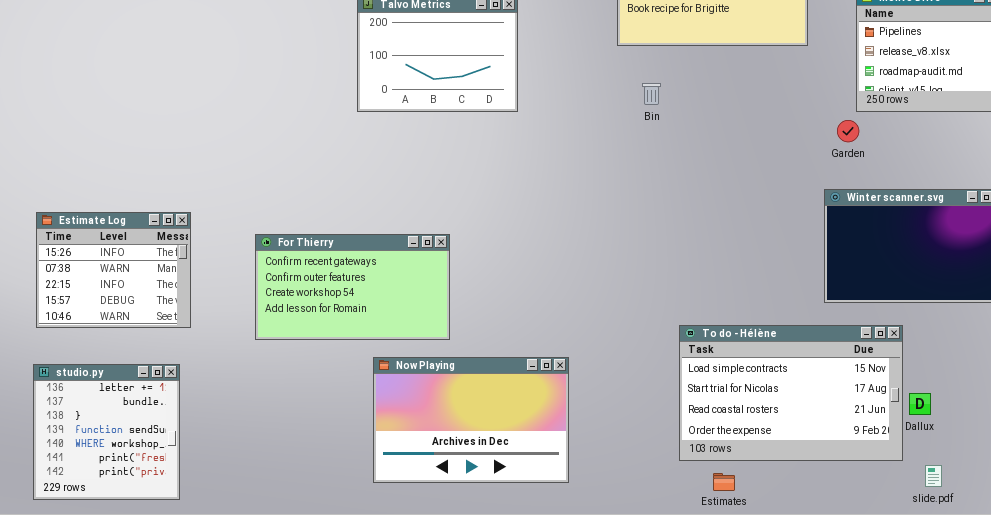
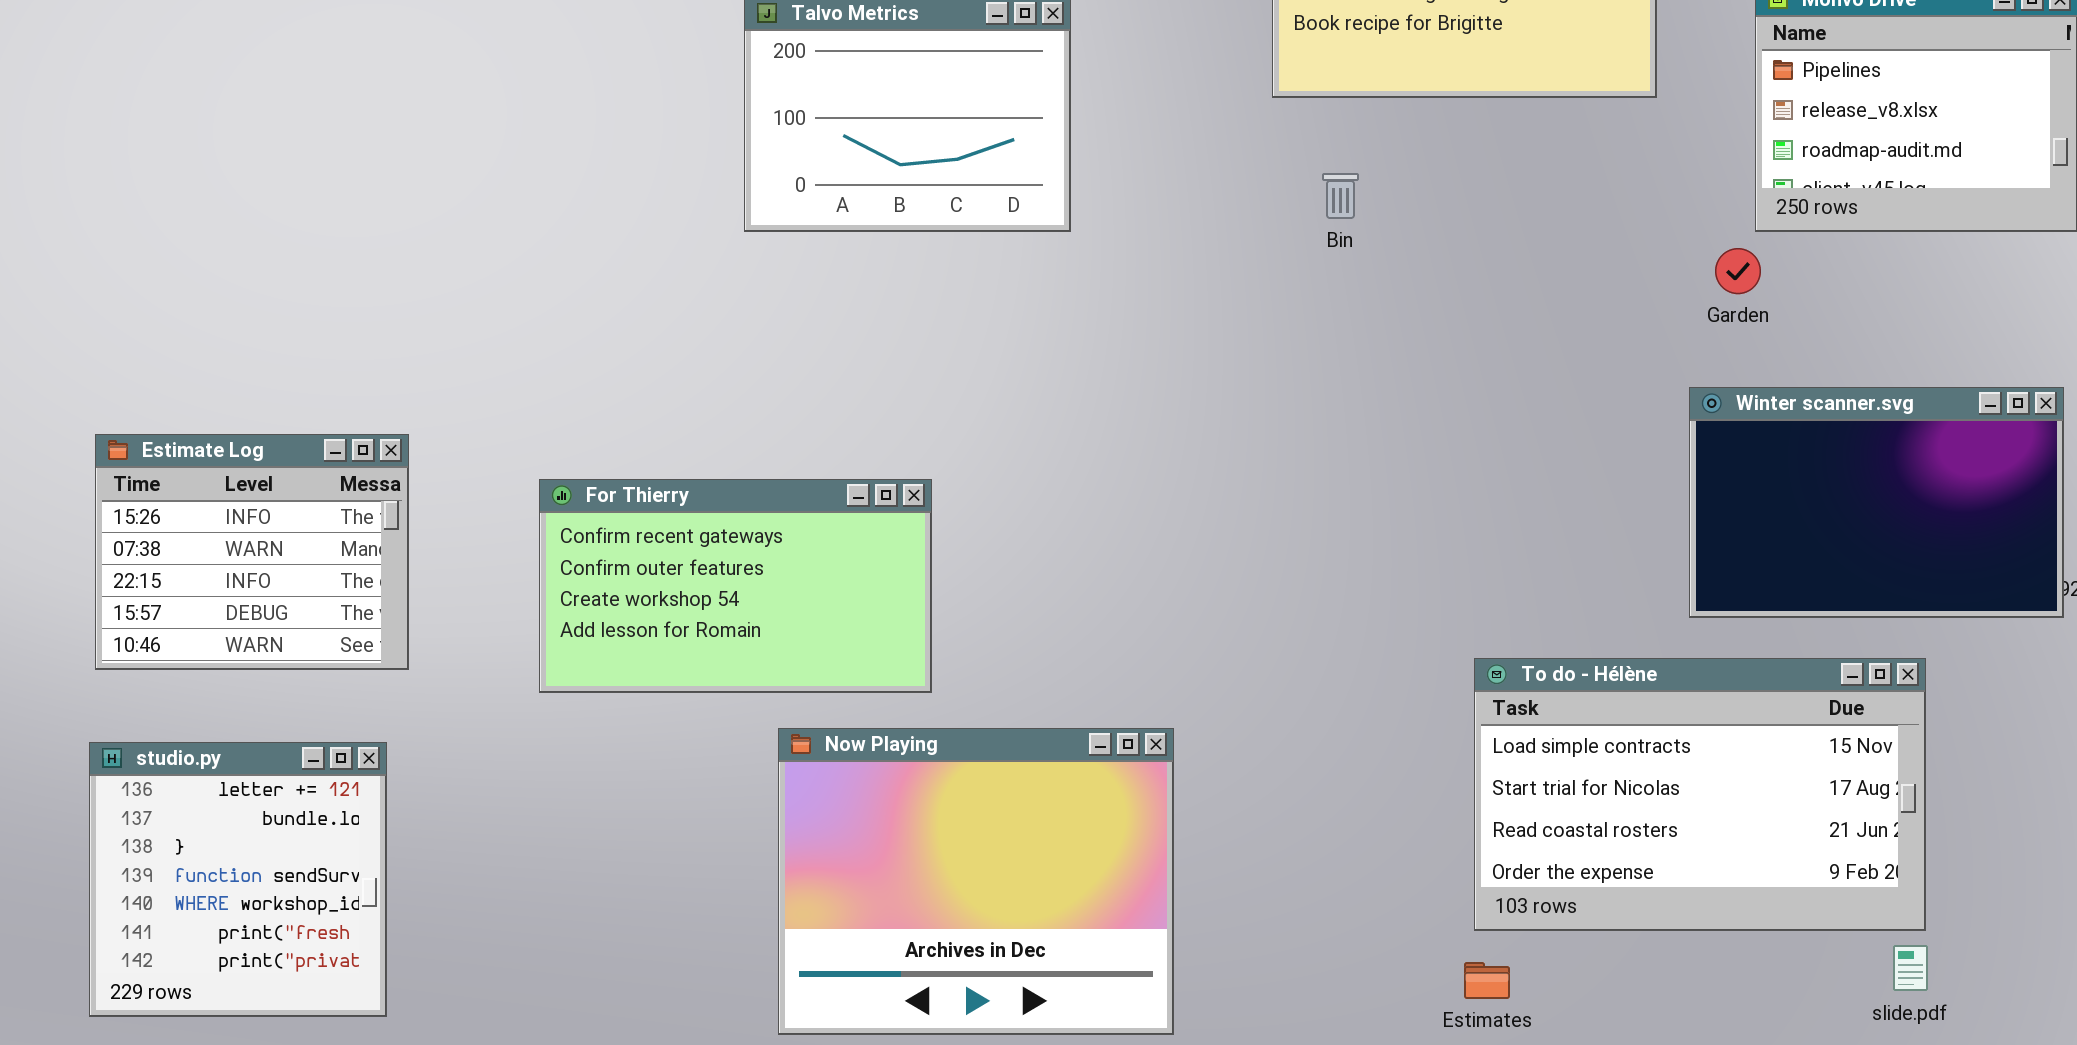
To do - Hélène: [679,325,903,461] -> [1474,658,1926,931], moved
Now Playing: [373,357,569,483] -> [778,728,1174,1035], resized

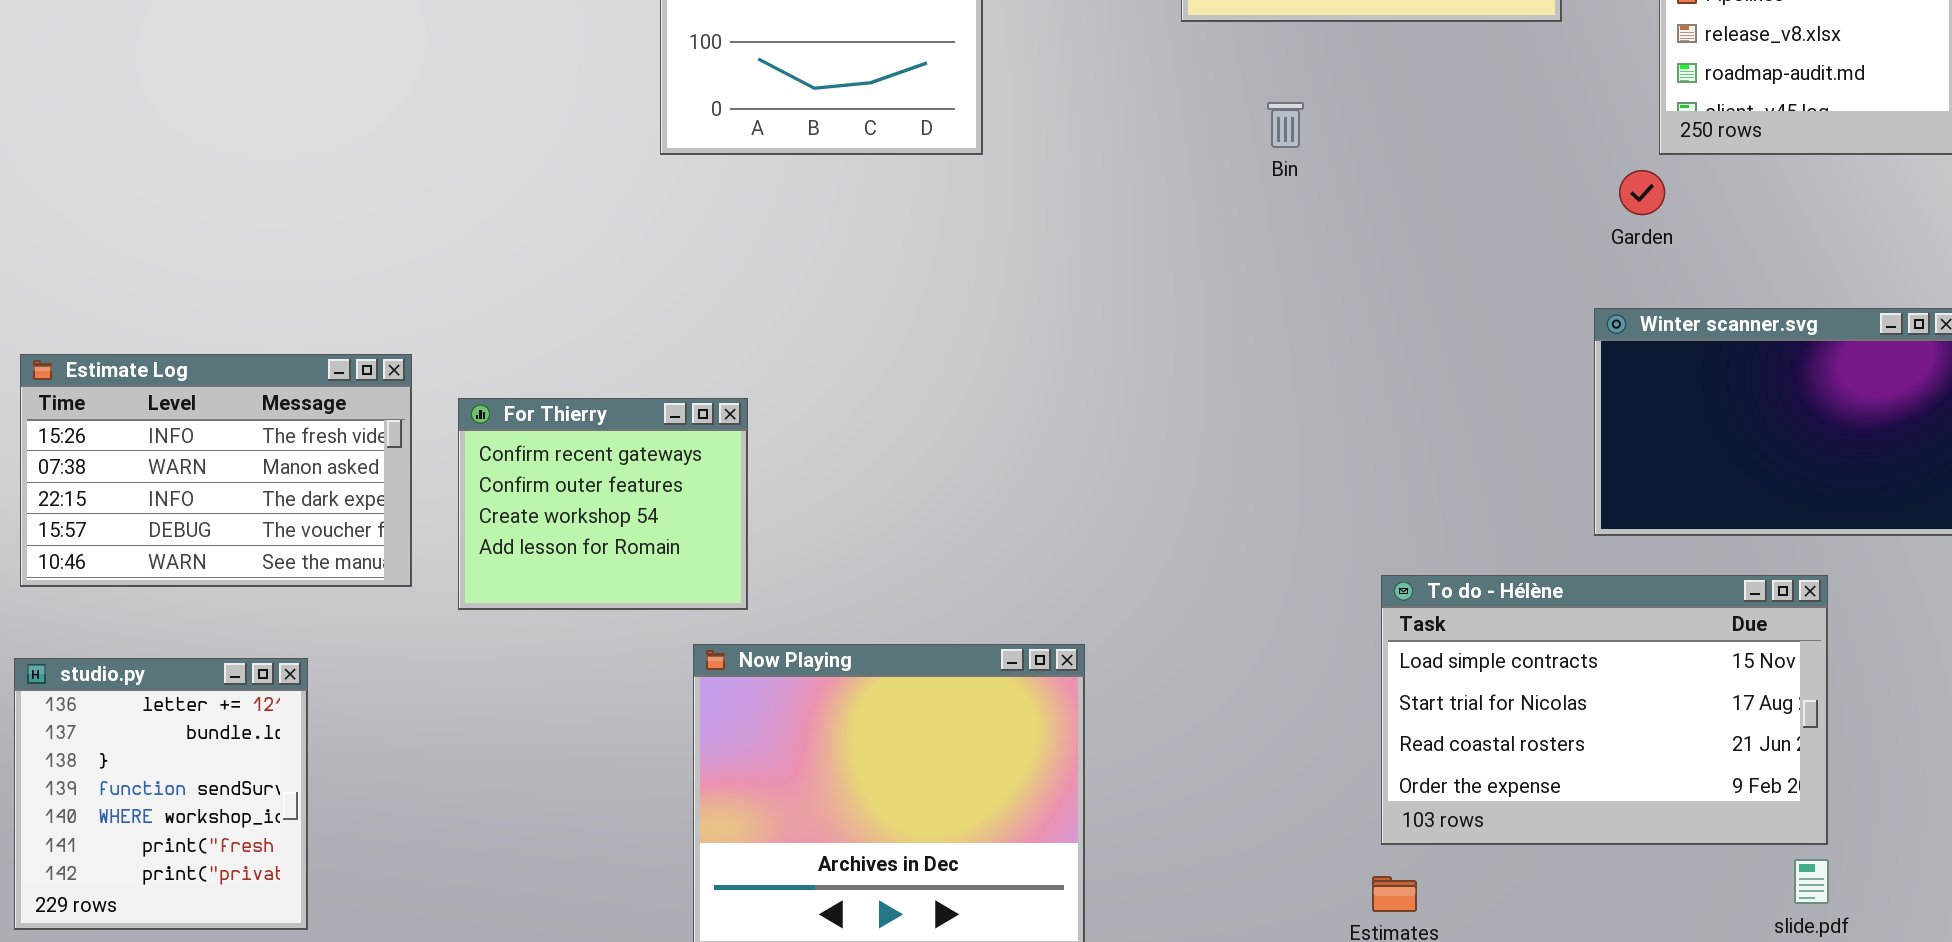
Bin: [1322,173,1359,219] -> [1267,102,1304,148], moved
Estimate Log: [95,434,409,670] -> [20,354,412,587], resized
For Thierry: [539,479,932,693] -> [458,398,748,610], resized

